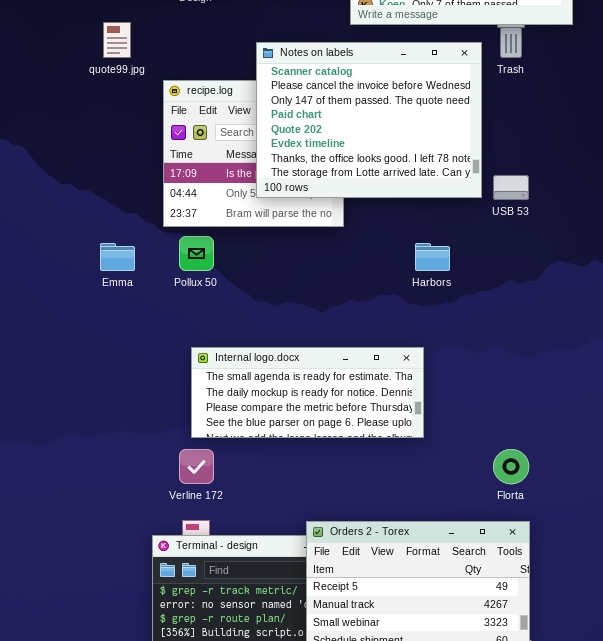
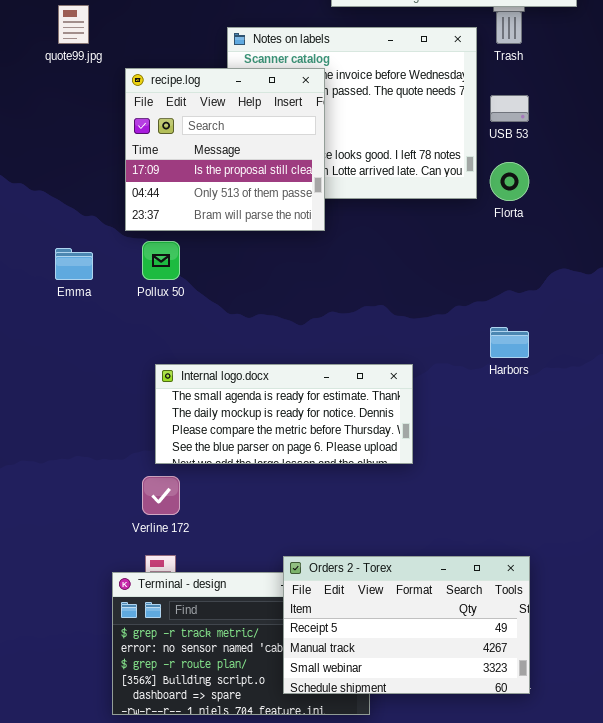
recipe.log: [163,80,344,227] -> [125,68,325,231], raised
USB 53: [493,175,529,200] -> [490,95,529,122], moved
Harbors: [415,243,450,271] -> [490,327,529,358], moved
Florta: [493,449,529,484] -> [490,162,529,201], moved

